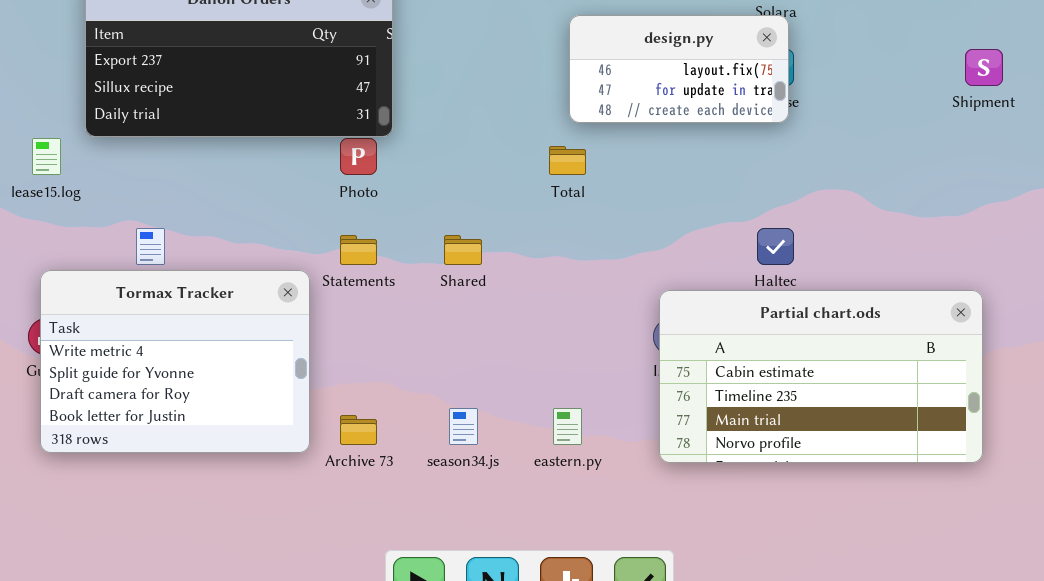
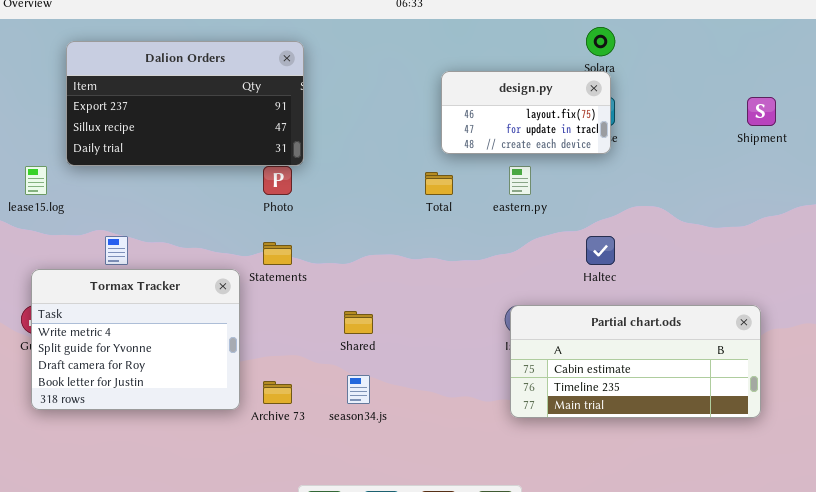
Shared: [444,235,482,265] -> [344,311,373,334], moved
Partial chart.ods: [659,290,983,463] -> [510,305,761,418], resized
eastern.py: [553,408,582,445] -> [509,166,531,195], moved

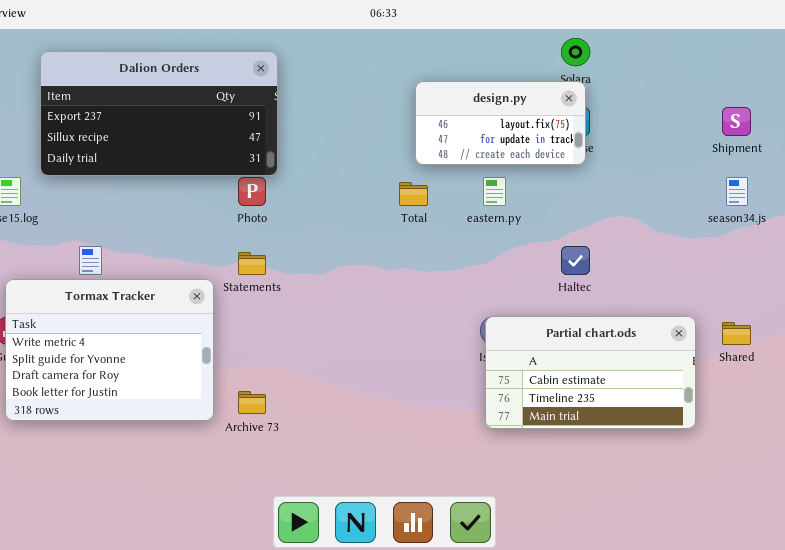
Partial chart.ods: [510,305,761,418] -> [485,316,696,429], resized
Shared: [344,311,373,334] -> [722,322,751,345], moved
season34.js: [347,375,370,404] -> [726,177,748,206], moved

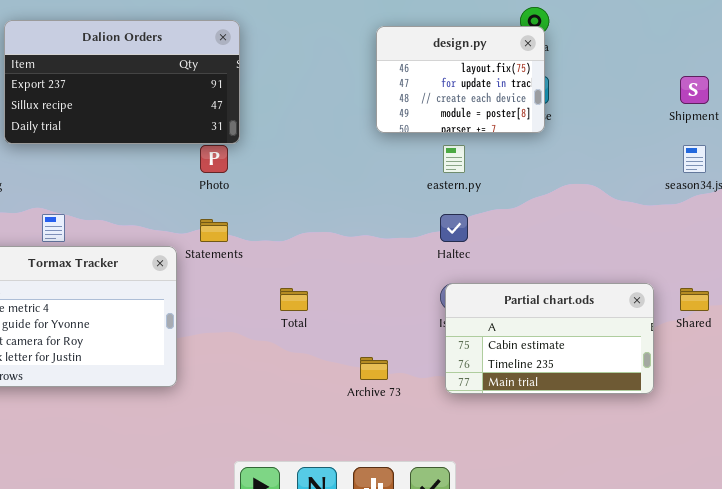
design.py: [415,81,586,165] -> [376,26,545,133], resized
Total: [399,182,428,206] -> [280,288,308,311], moved
Haltec: [561,246,590,275] -> [440,214,468,242], moved
Archive 73: [238,391,266,414] -> [360,357,388,380], moved

